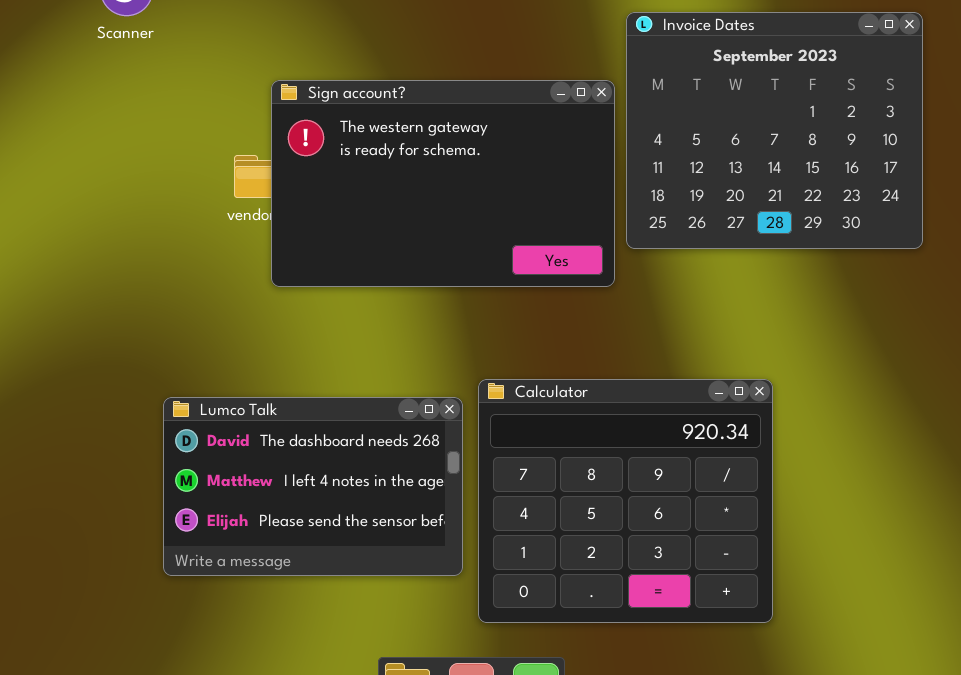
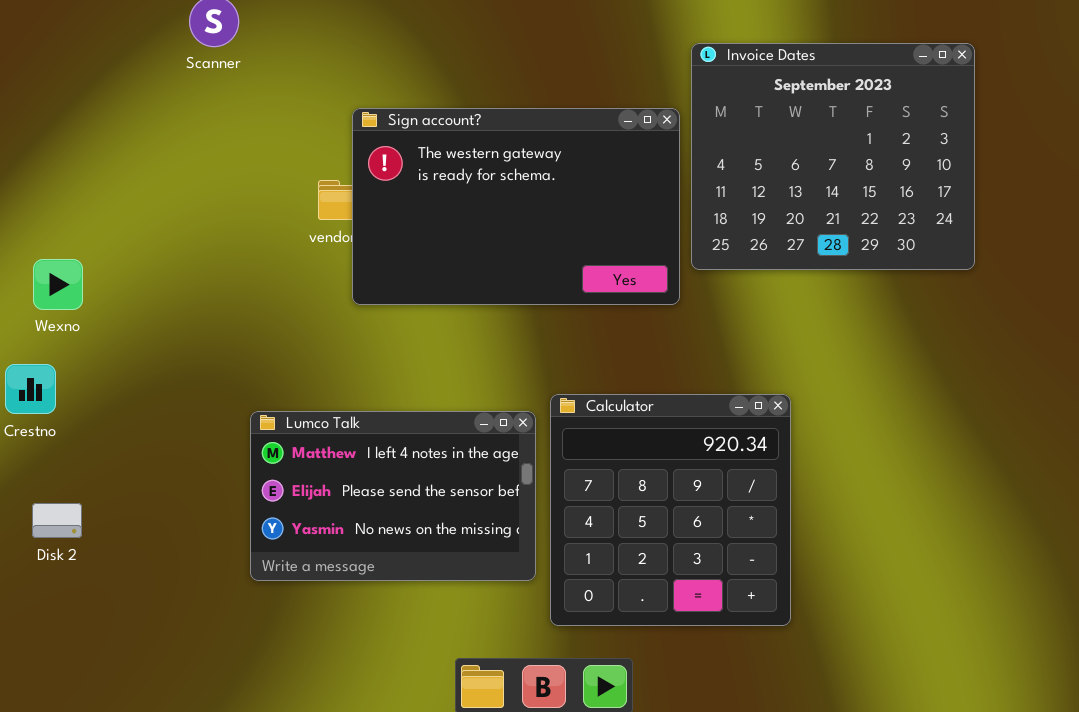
Calculator: [478,379,773,623] -> [550,394,791,626], resized
Lumco Talk: [163,397,463,576] -> [250,411,536,581], scrolled down 1 row

